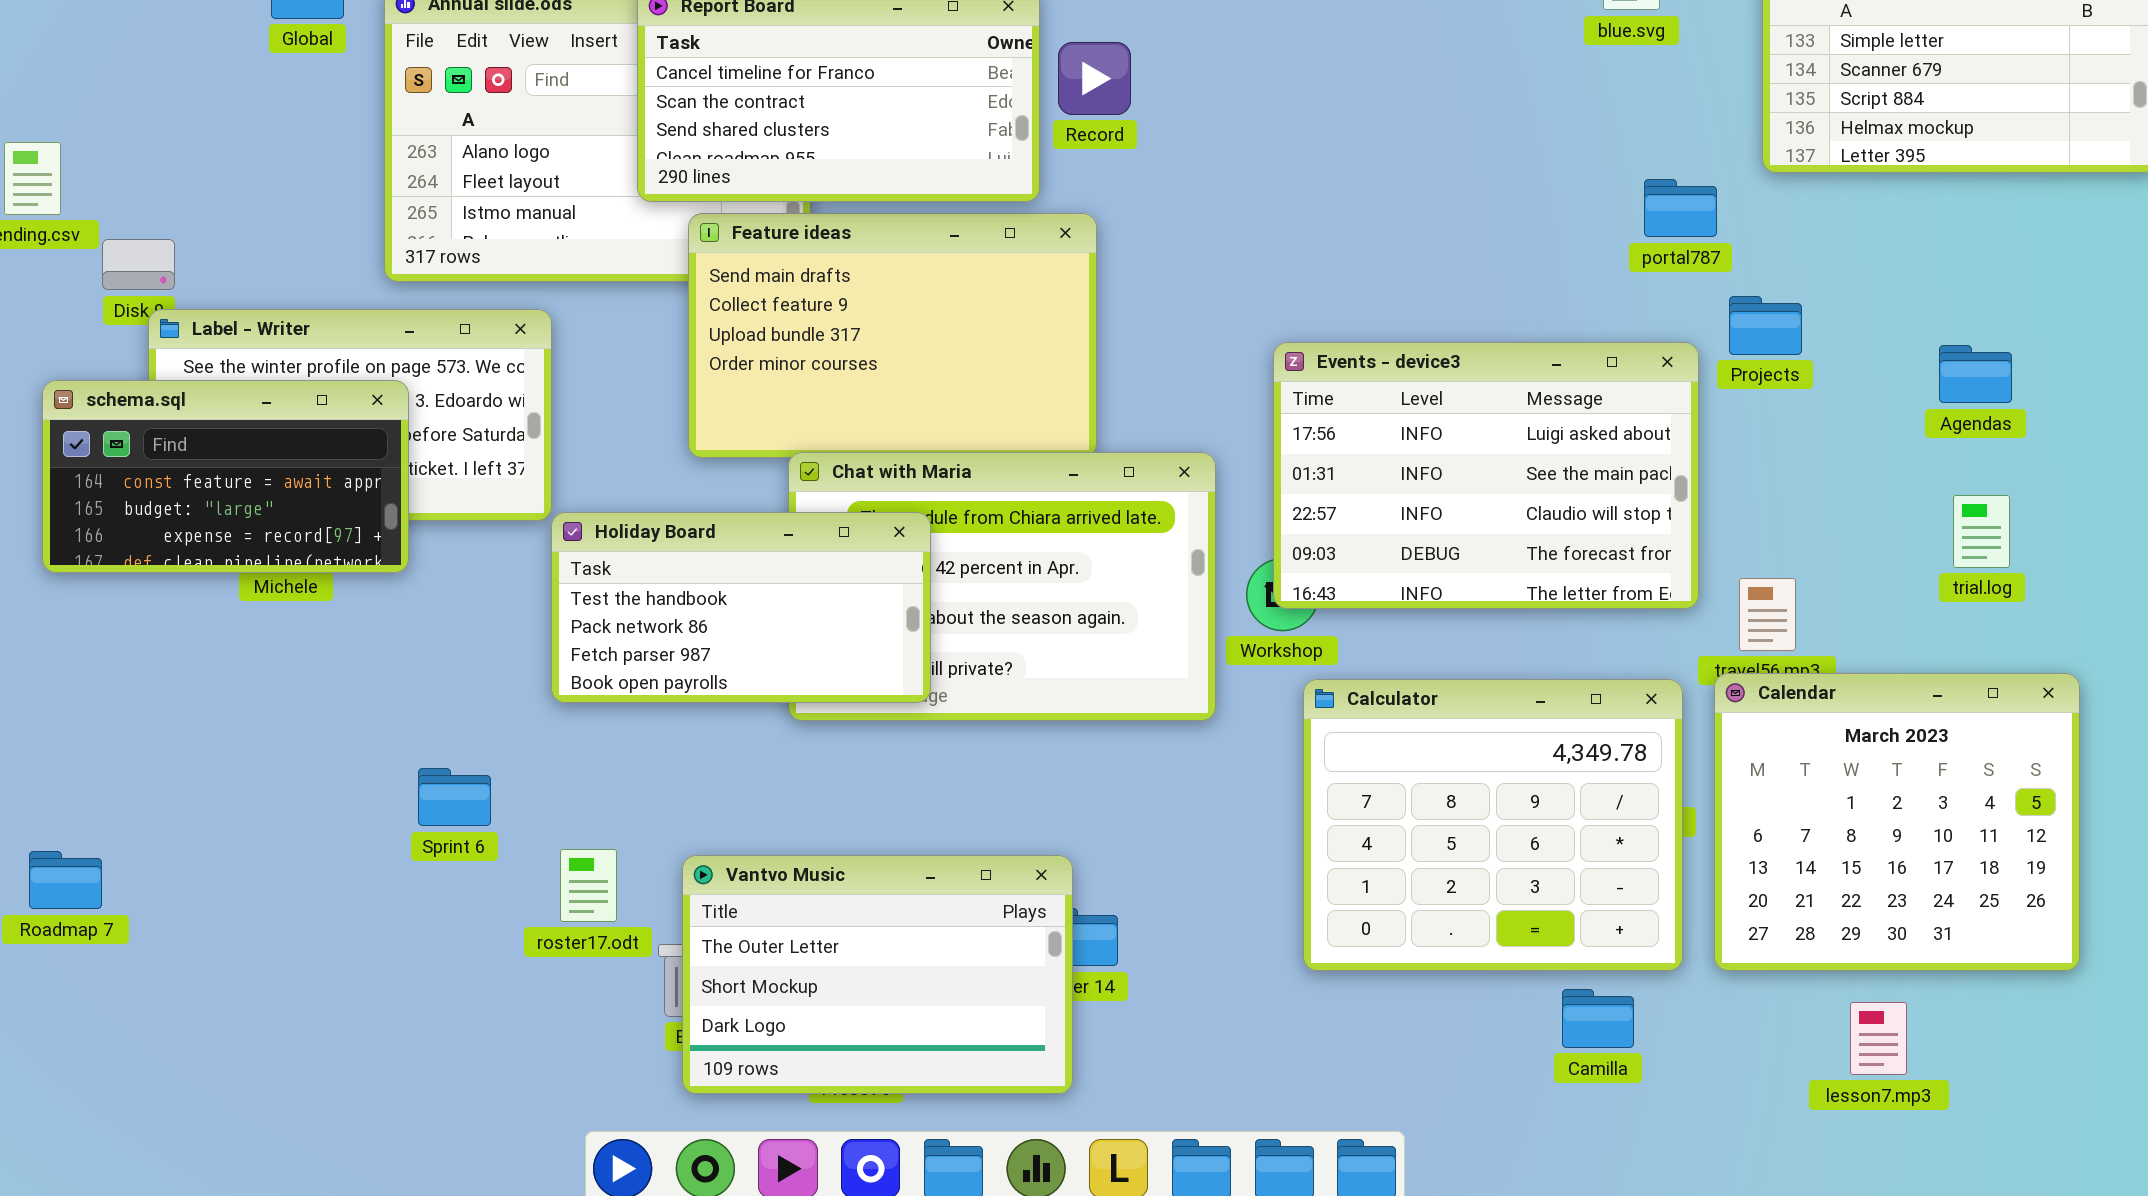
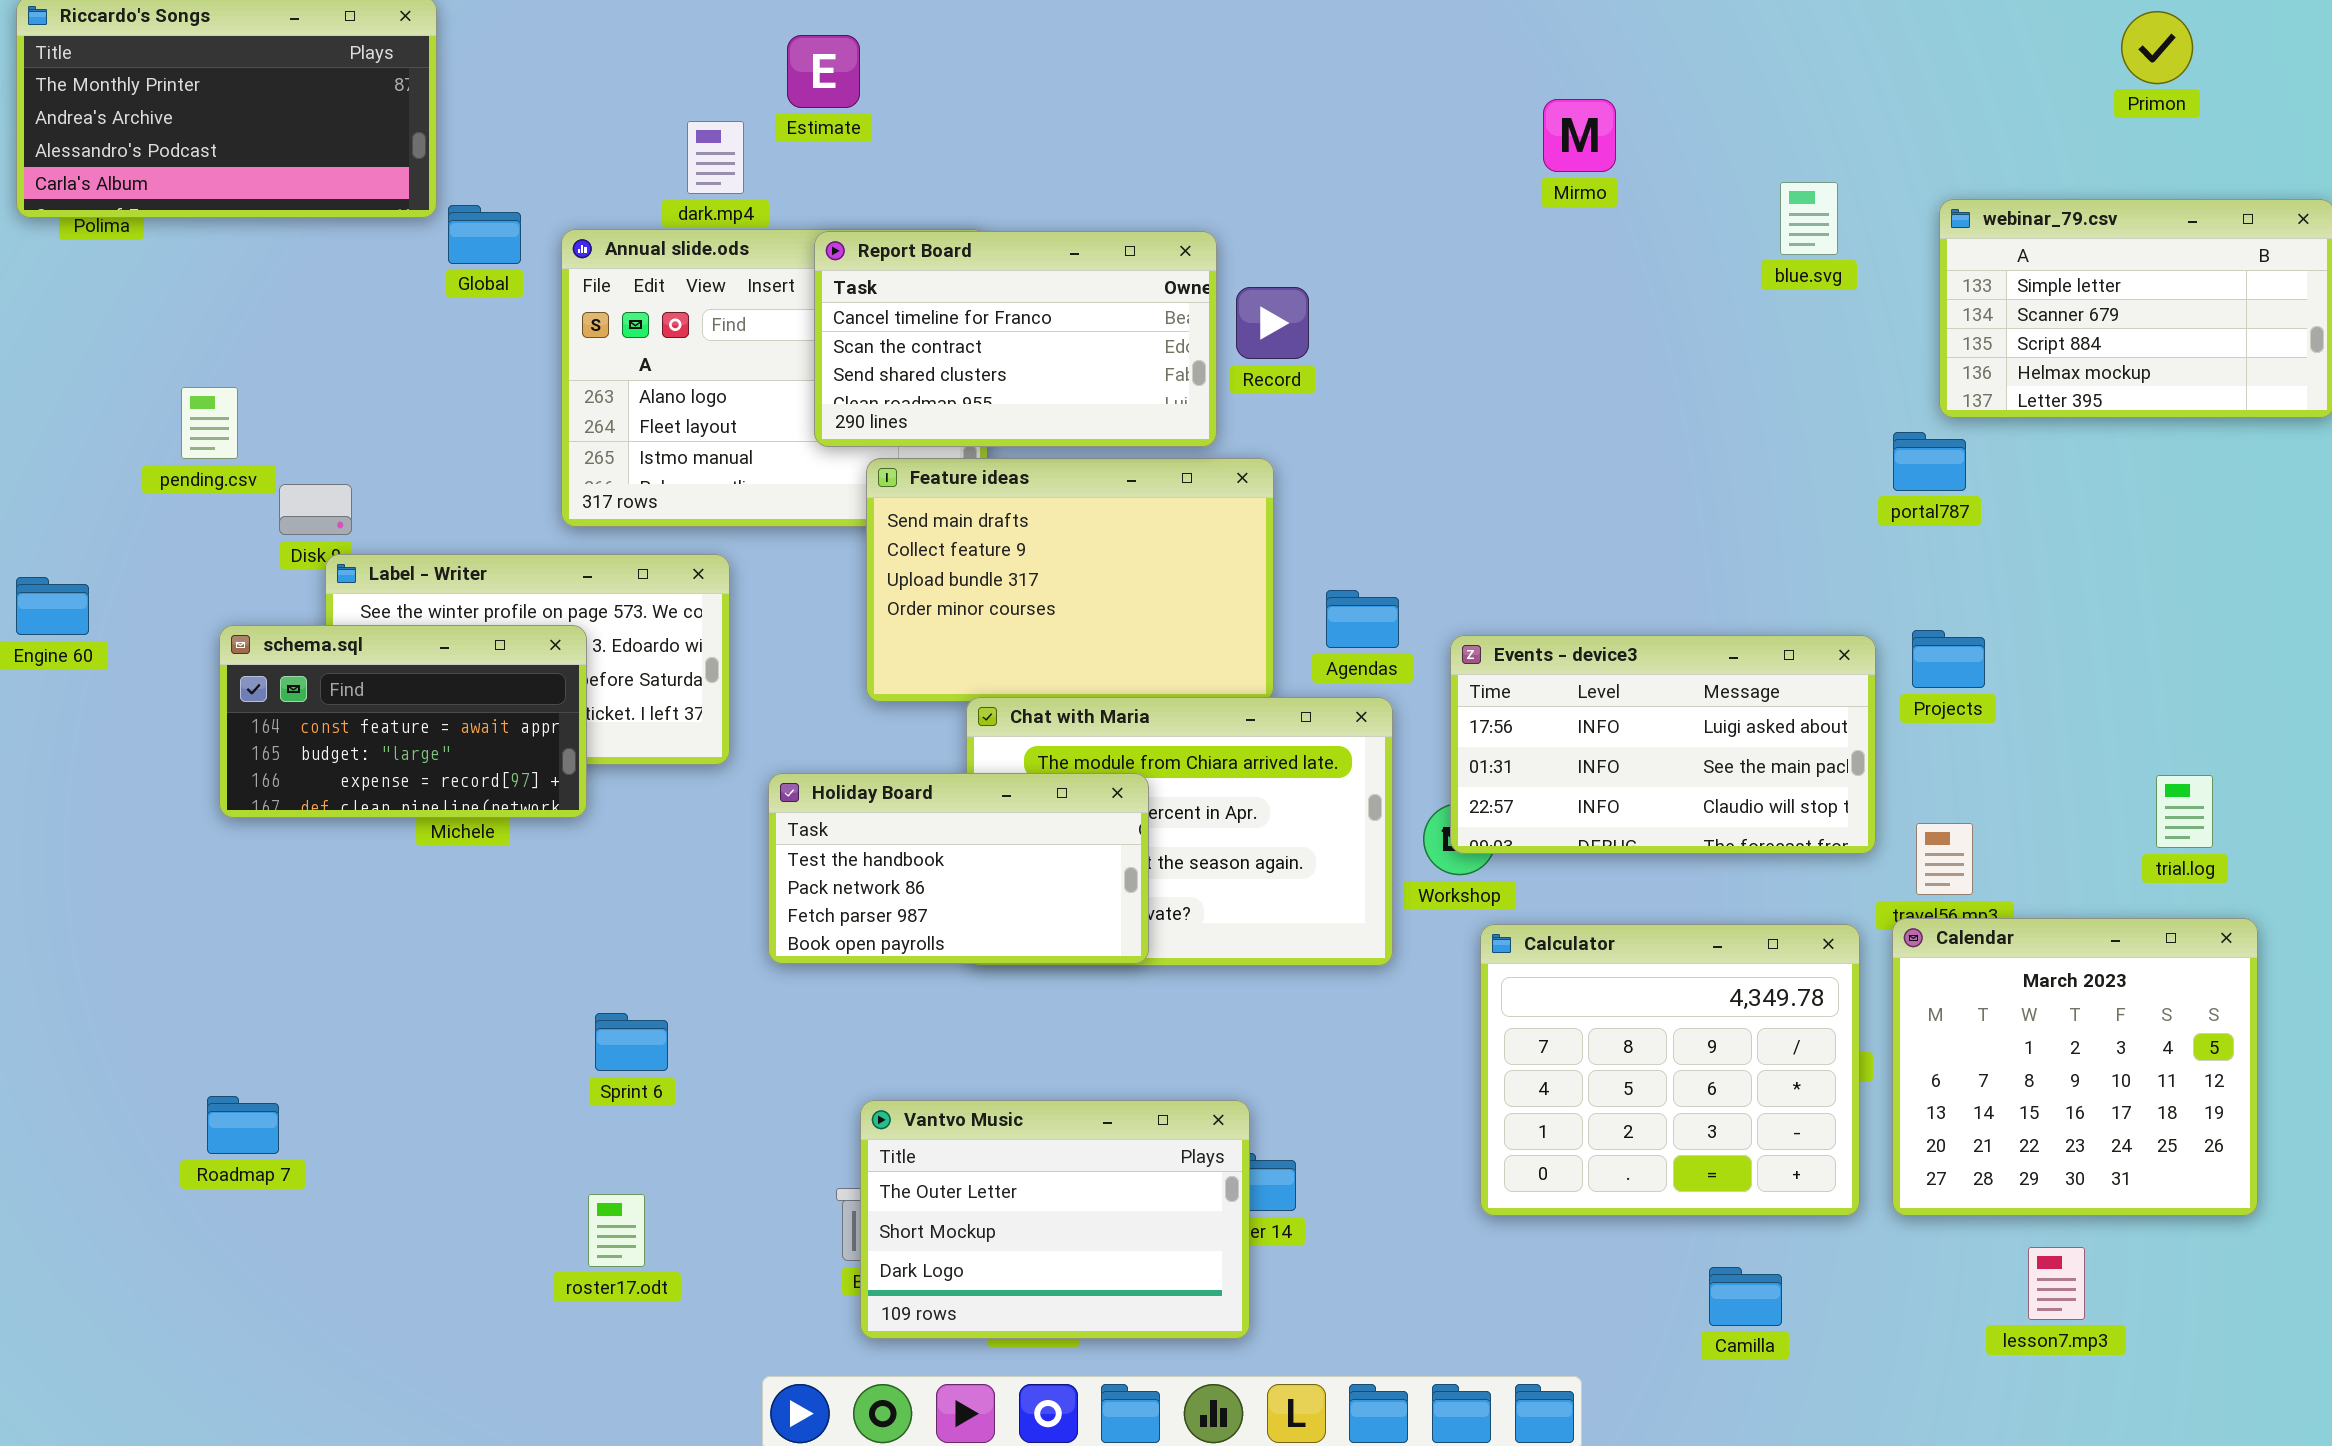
portal787: [1644,179,1717,237] -> [1893,432,1966,491], moved
Projects: [1729,296,1802,355] -> [1912,630,1985,688], moved
Events - device3: [1273,342,1699,609] -> [1450,635,1876,854], resized
Agendas: [1939,345,2012,403] -> [1326,590,1399,648], moved
trial.log: [1953,495,2010,568] -> [2156,775,2213,848], moved
Holiday Board: [551,512,931,703] -> [768,773,1149,964], moved
roster17.odt: [560,849,617,922] -> [588,1194,645,1267], moved
Camilla: [1562,989,1634,1048] -> [1709,1267,1782,1326], moved

